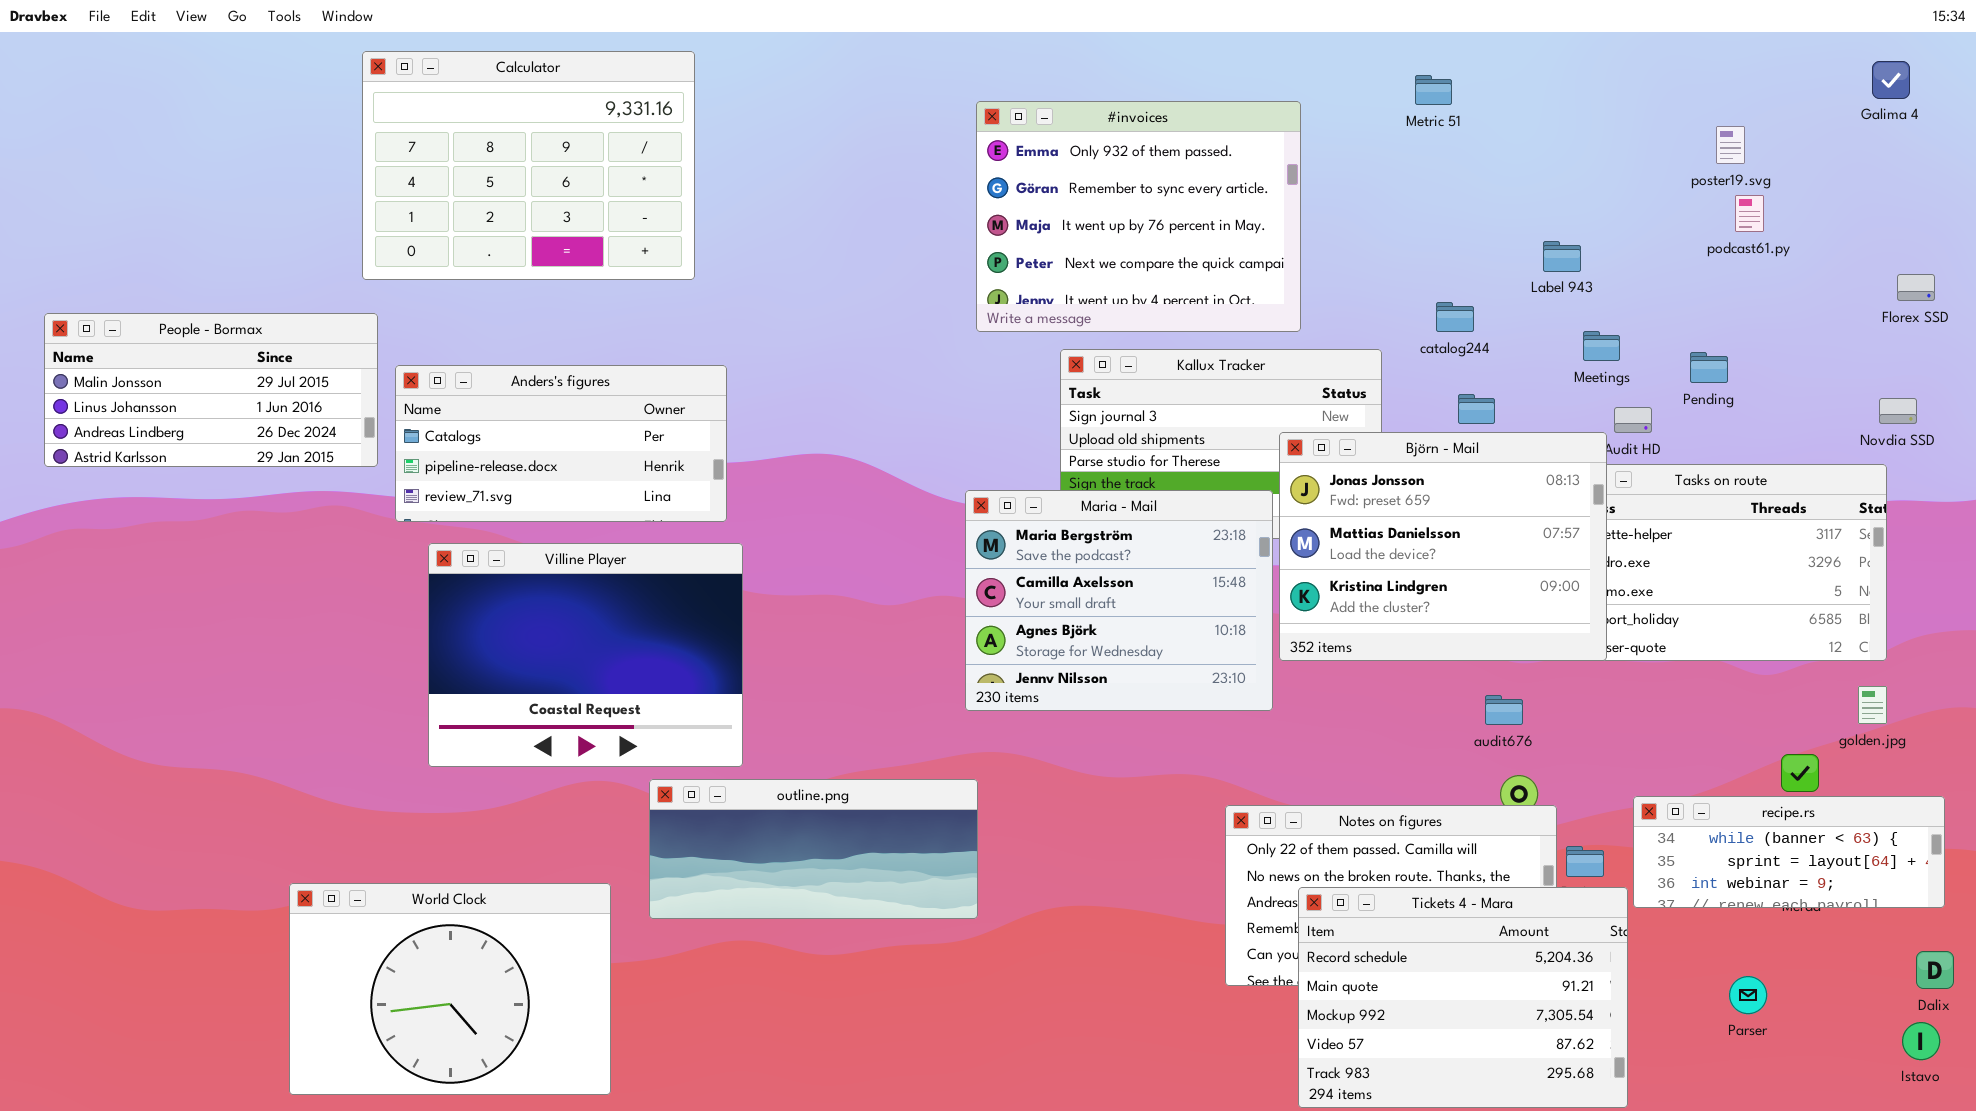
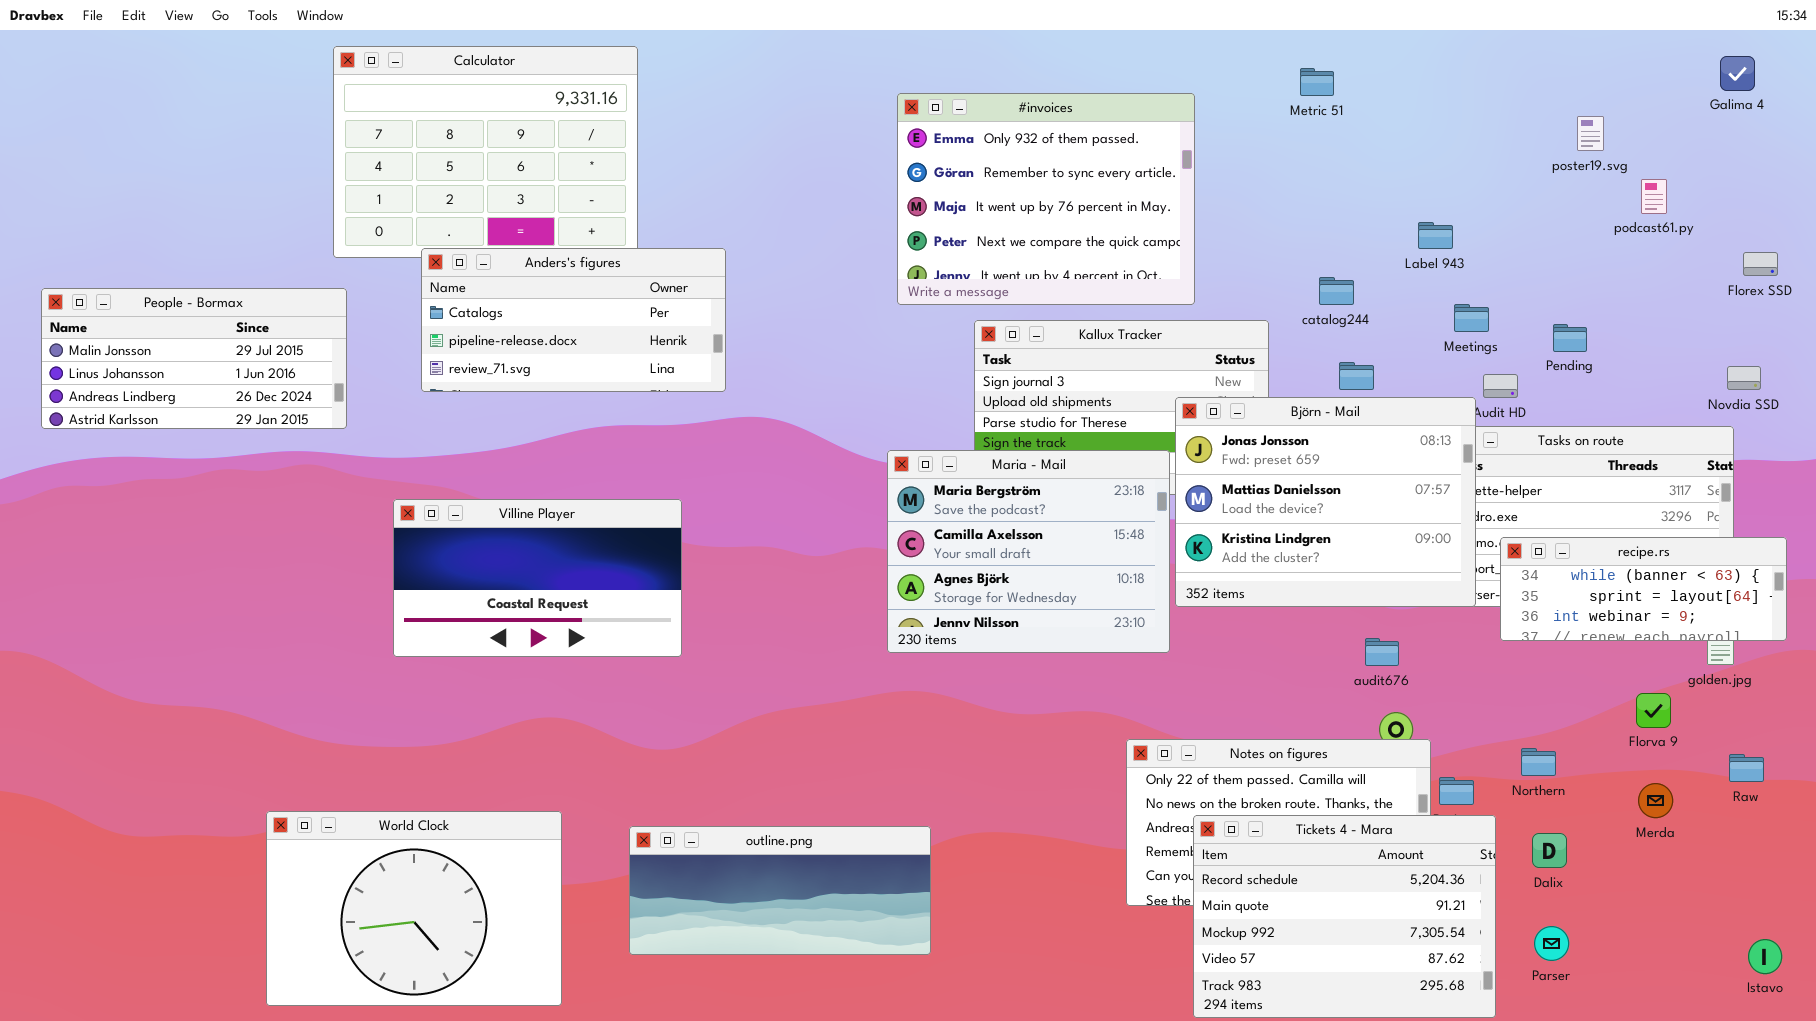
podcast61.py: [1735,195,1764,232] -> [1641,179,1667,214], moved
Anders's figures: [395,365,727,522] -> [421,248,726,392], moved
Villine Player: [428,543,743,767] -> [393,499,682,657], resized
outline.png: [649,779,978,919] -> [629,826,931,955], moved
recipe.rs: [1633,796,1945,908] -> [1500,537,1787,641], moved
Dalix: [1916,951,1954,989] -> [1532,833,1567,868], moved
Parser: [1729,976,1767,1014] -> [1534,926,1569,961], moved

